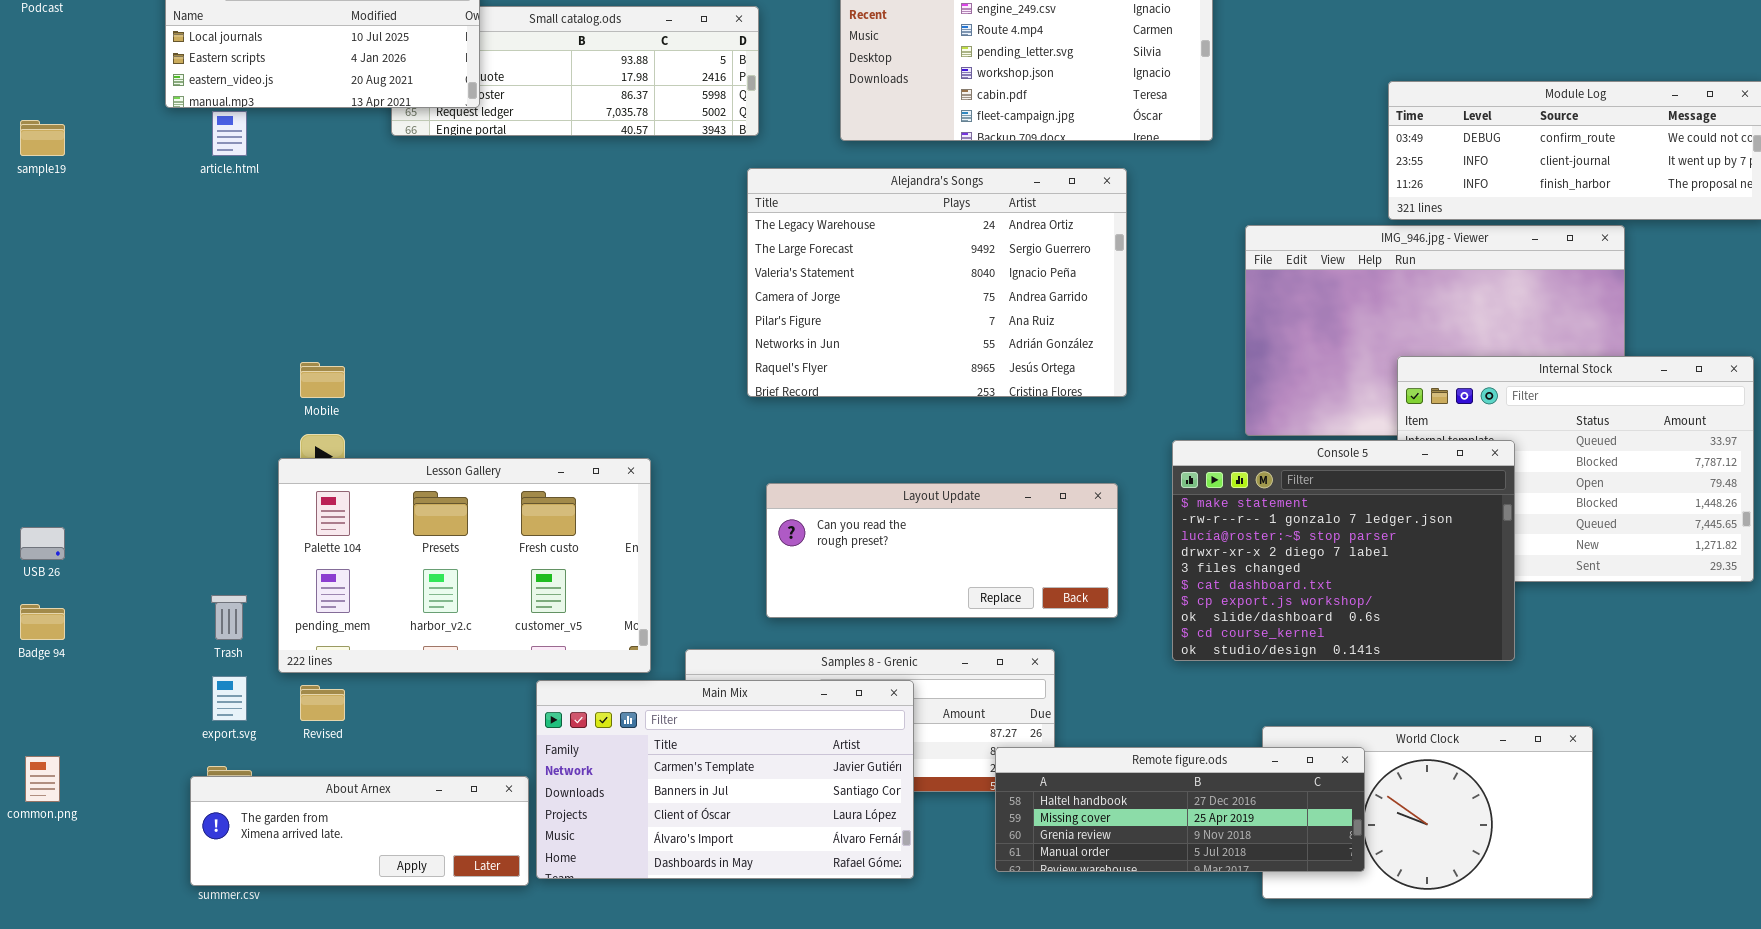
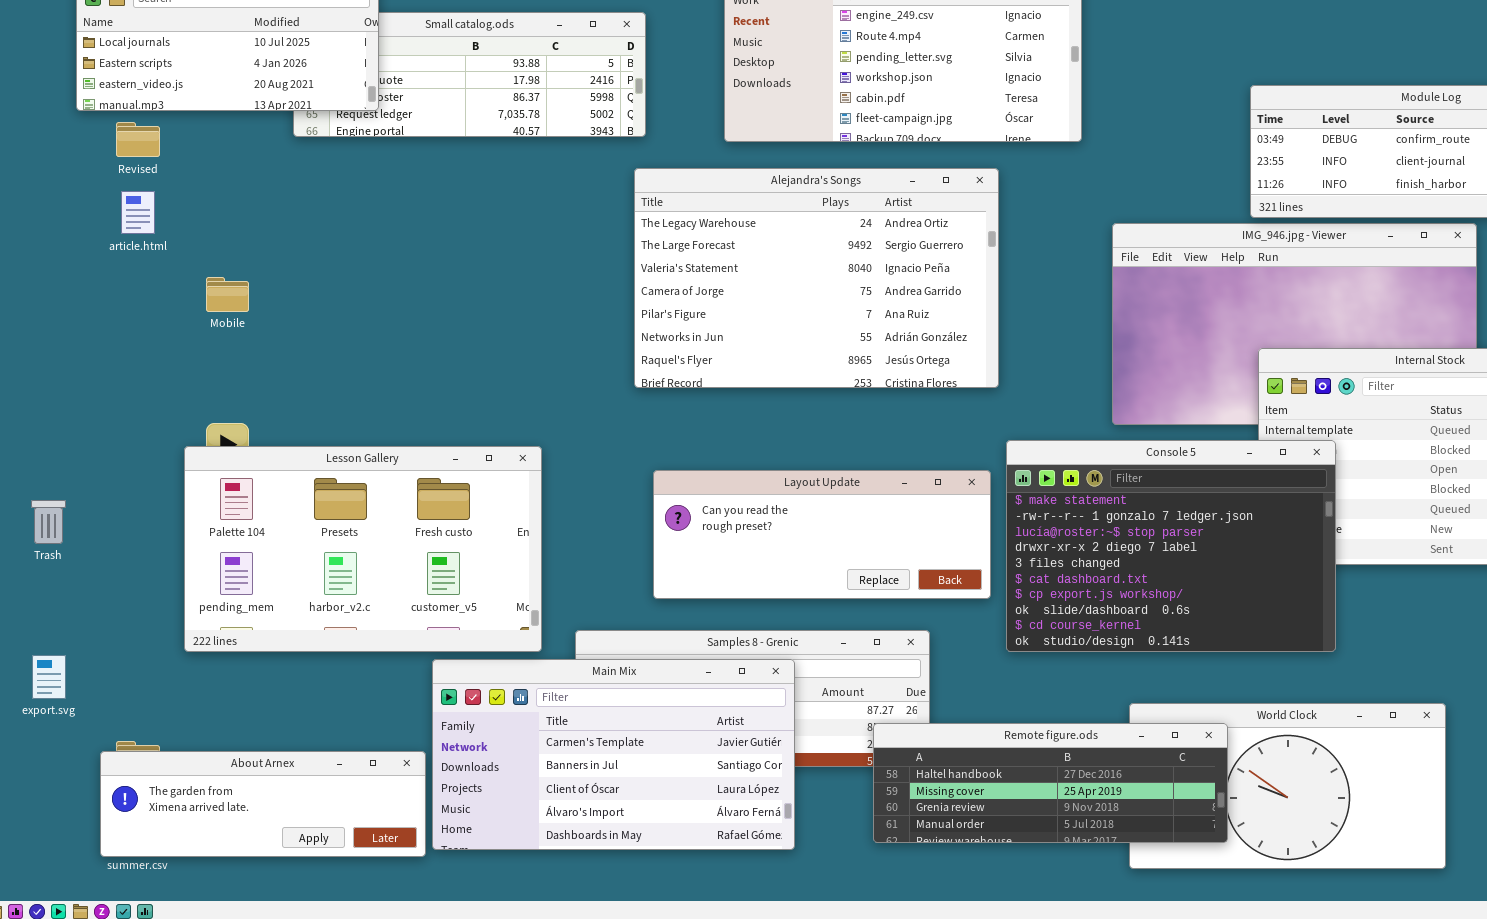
article.html: [212,111,247,156] -> [121,191,155,234], moved
Mobile: [300,362,345,398] -> [206,277,249,312], moved
Console 5: [1172,440,1515,661] -> [1006,440,1336,652], moved
Trash: [211,595,247,640] -> [31,500,66,544], moved
export.svg: [212,676,247,721] -> [32,655,66,699], moved
Revised: [300,685,345,721] -> [116,122,160,157], moved

